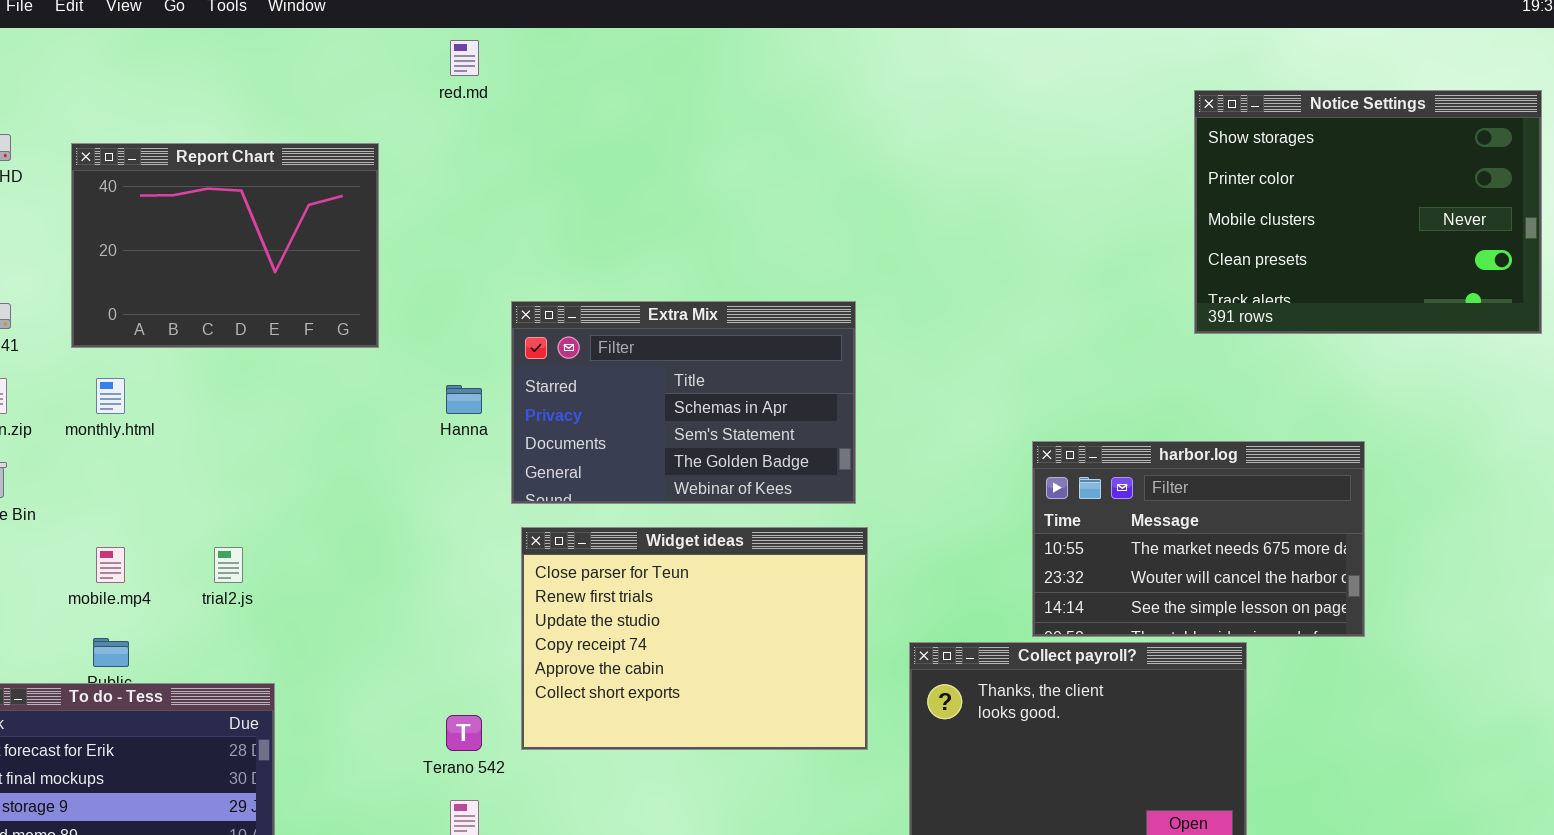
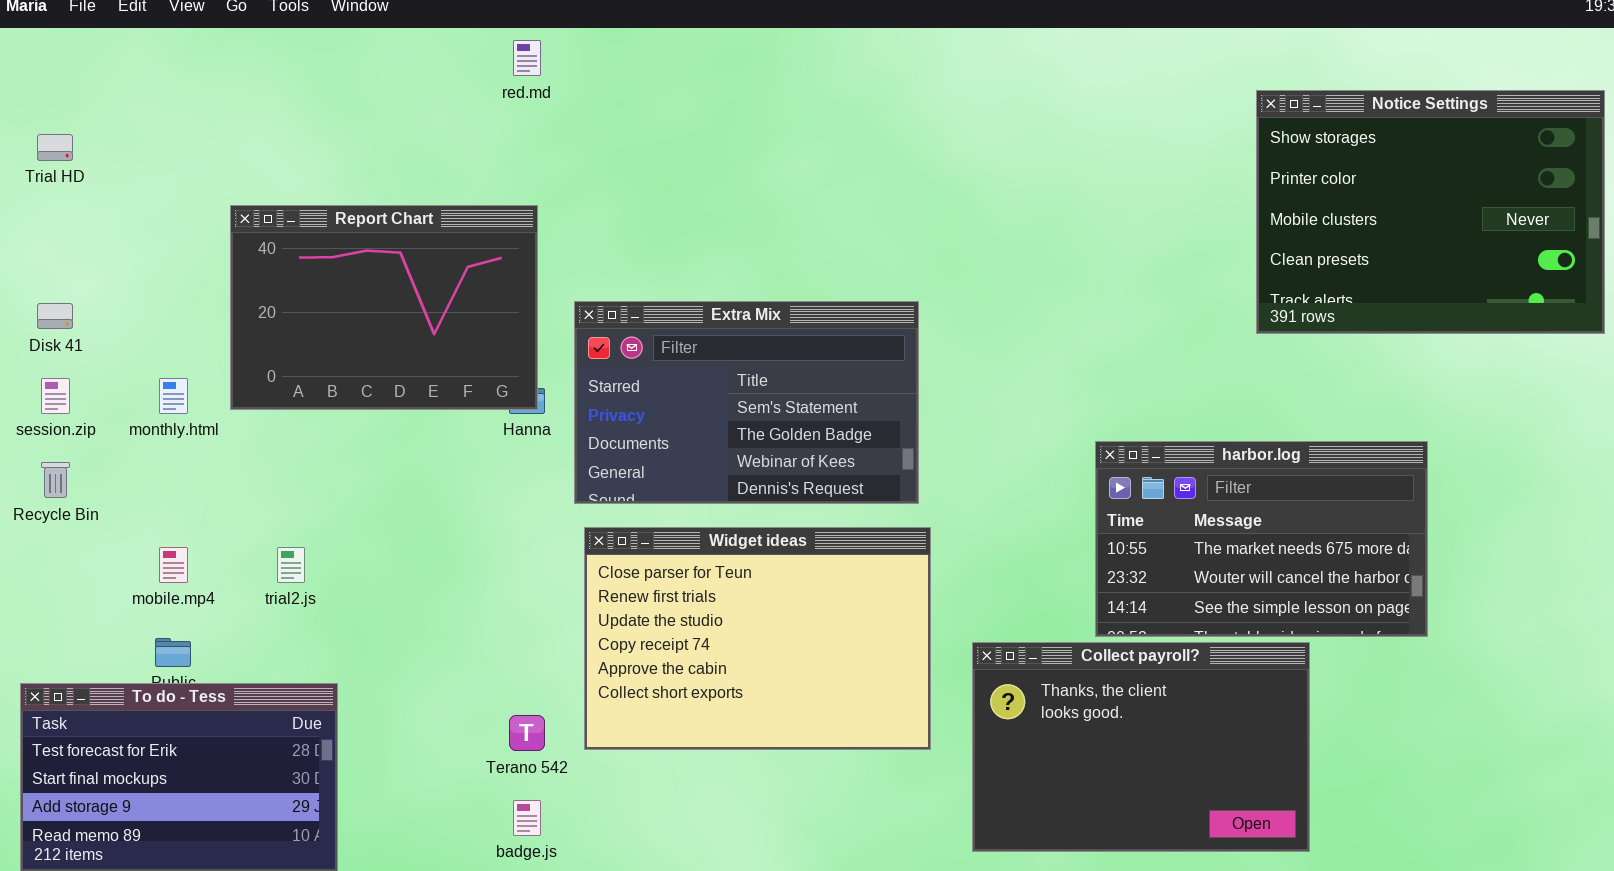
Report Chart: [71,143,379,348] -> [230,205,538,410], moved
Extra Mix: [511,301,856,504] -> [574,301,919,504], scrolled down 1 row

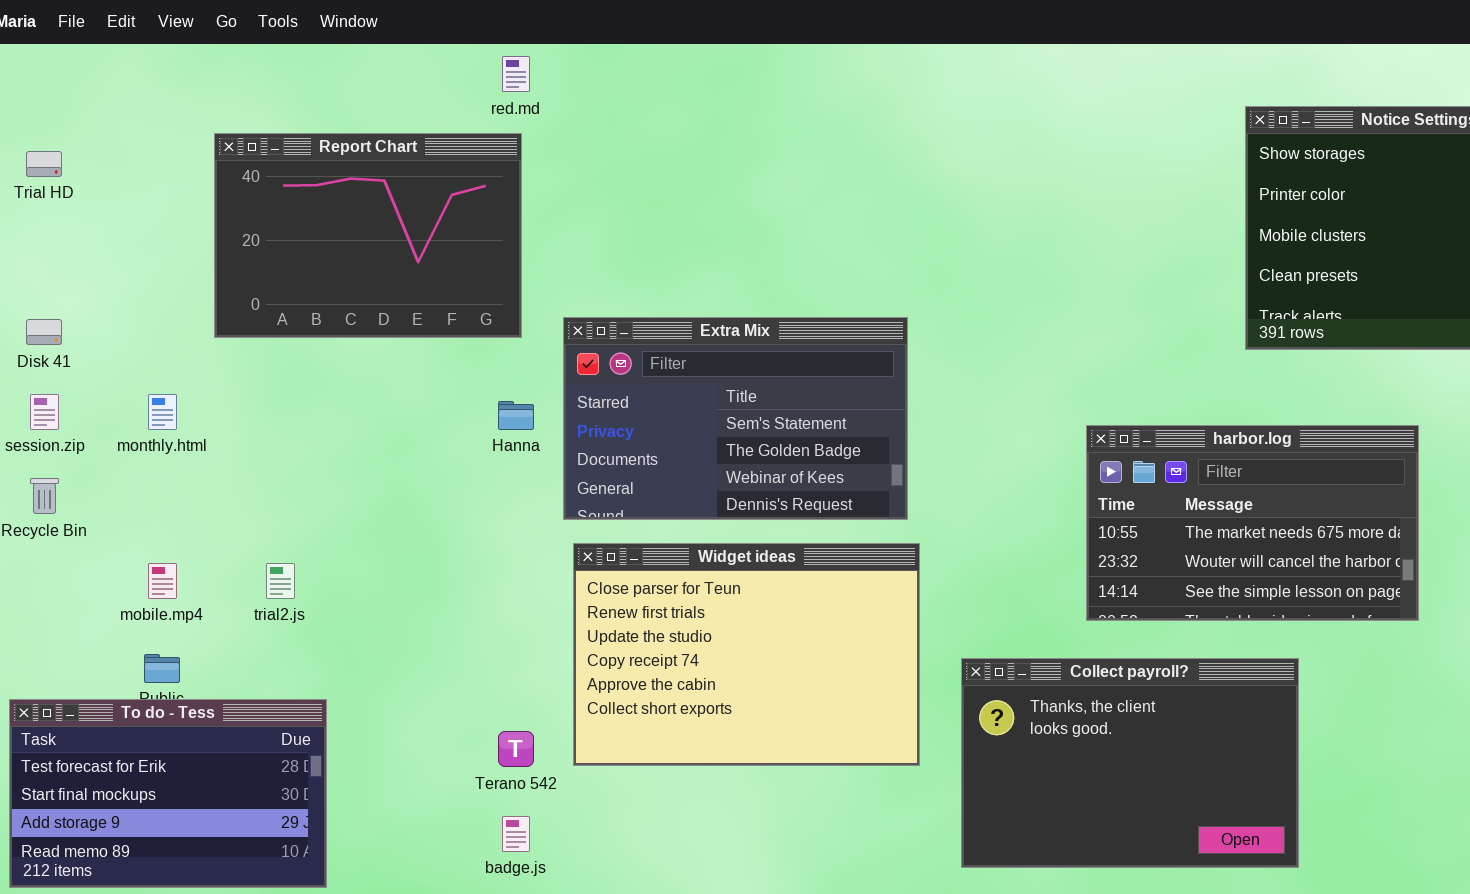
Report Chart: [230,205,538,410] -> [214,133,522,338], moved
harbor.log: [1095,441,1428,637] -> [1086,425,1419,621], moved

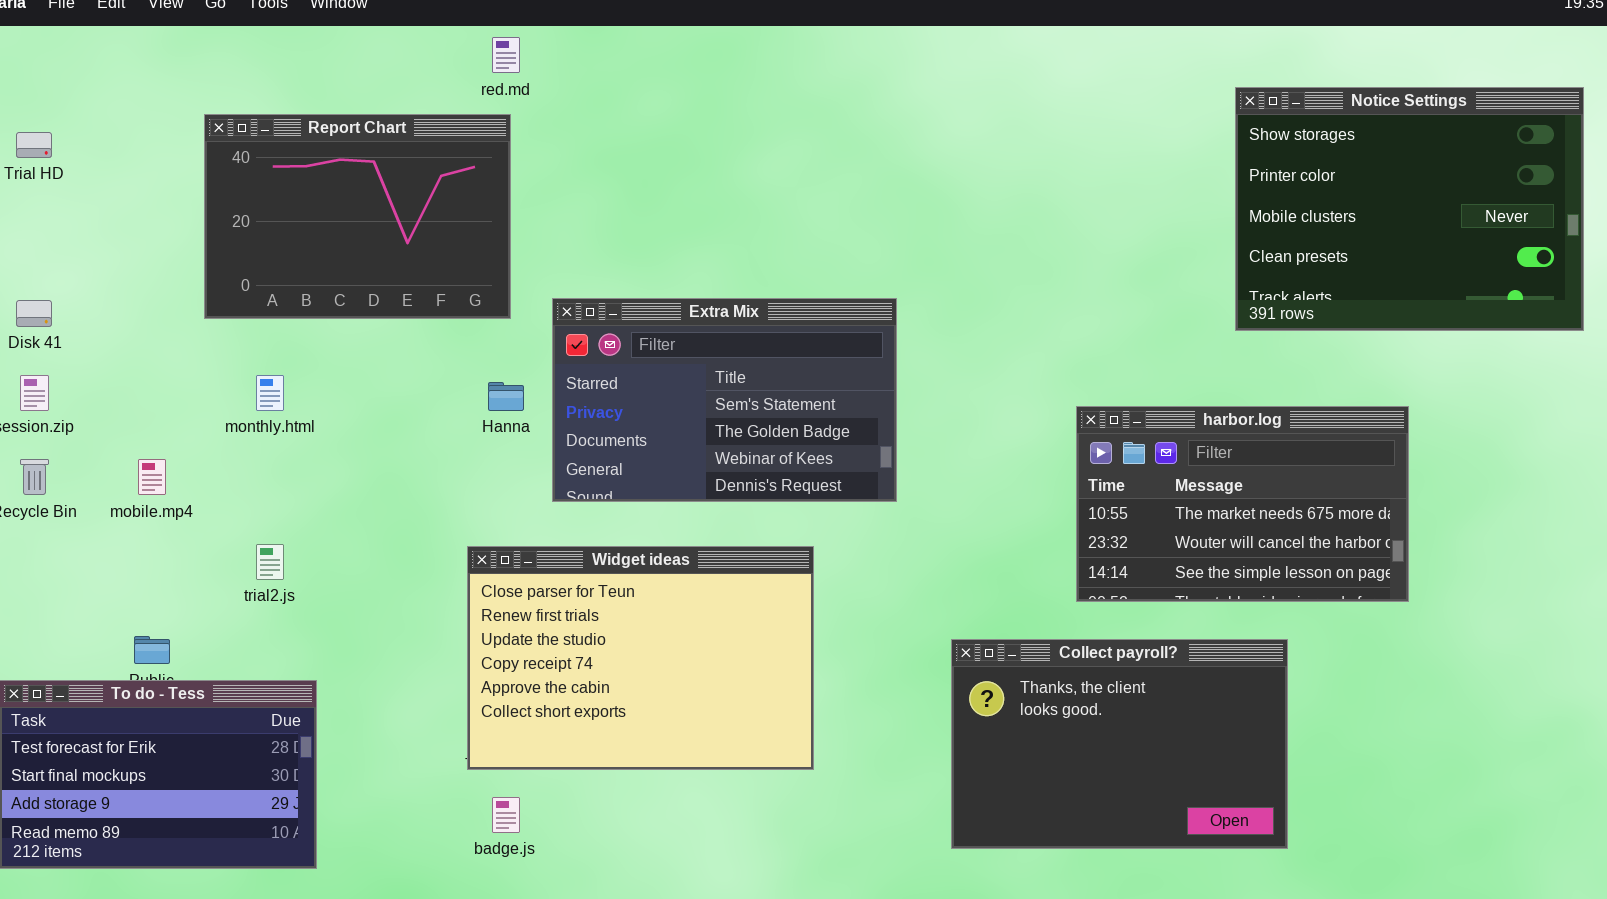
monthly.html: [148,394,177,430] -> [256,375,284,411], moved
Widget ideas: [573,543,920,766] -> [467,546,814,770], moved
mobile.mp4: [148,563,177,599] -> [138,459,166,495], moved

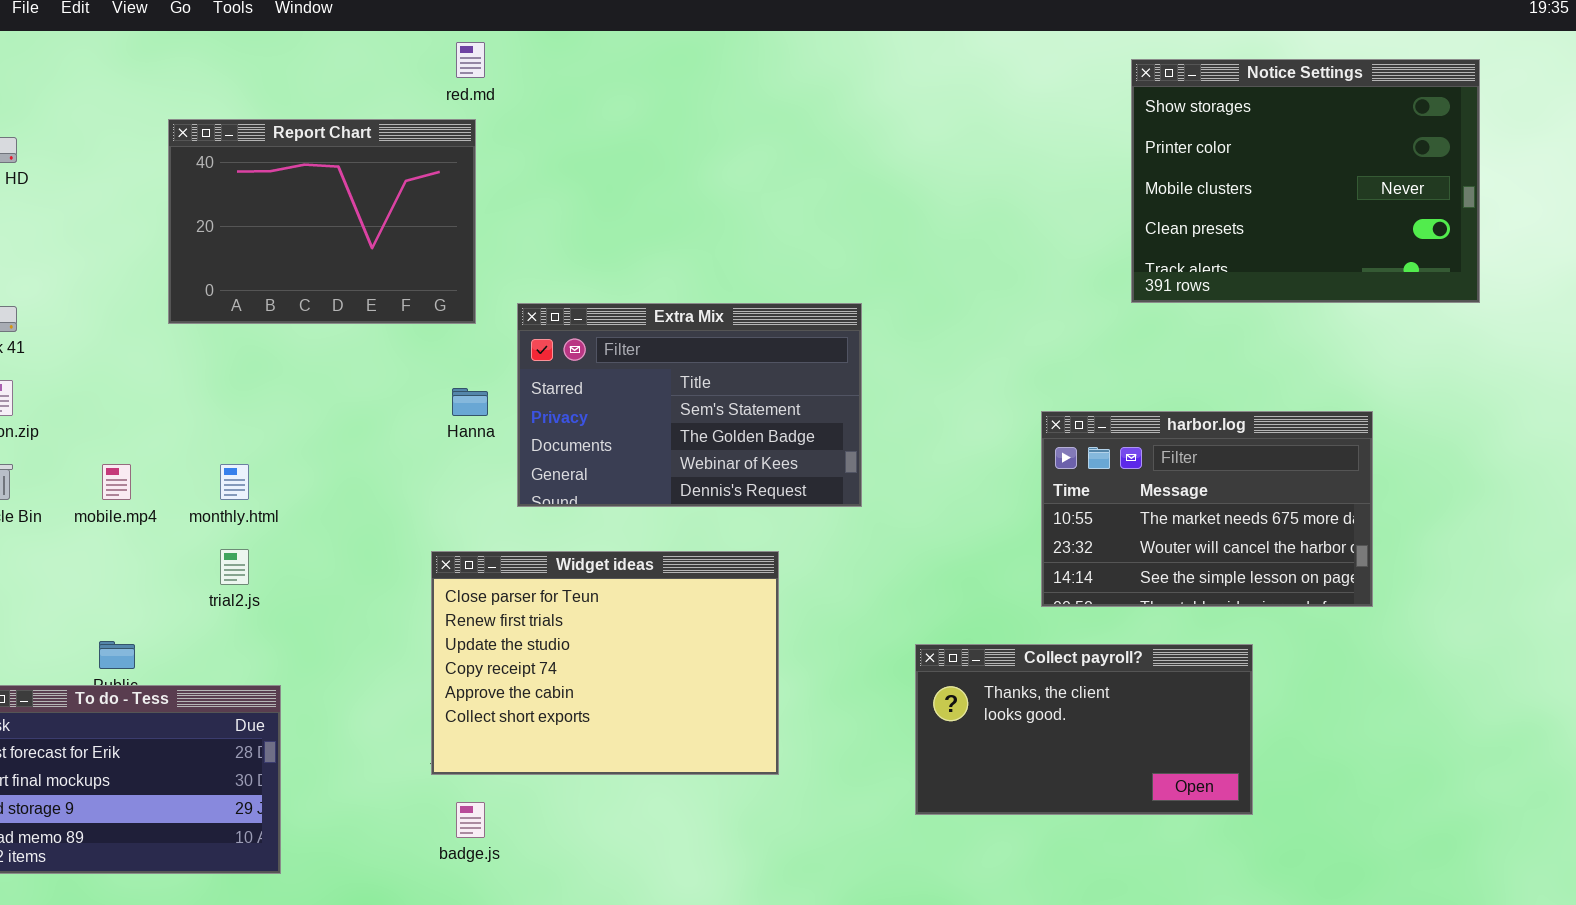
Notice Settings: [1235,87,1584,331] -> [1131,59,1480,303], moved
monthly.html: [256,375,284,411] -> [220,464,249,500], moved
Collect payroll?: [951,639,1288,849] -> [915,644,1253,815], resized

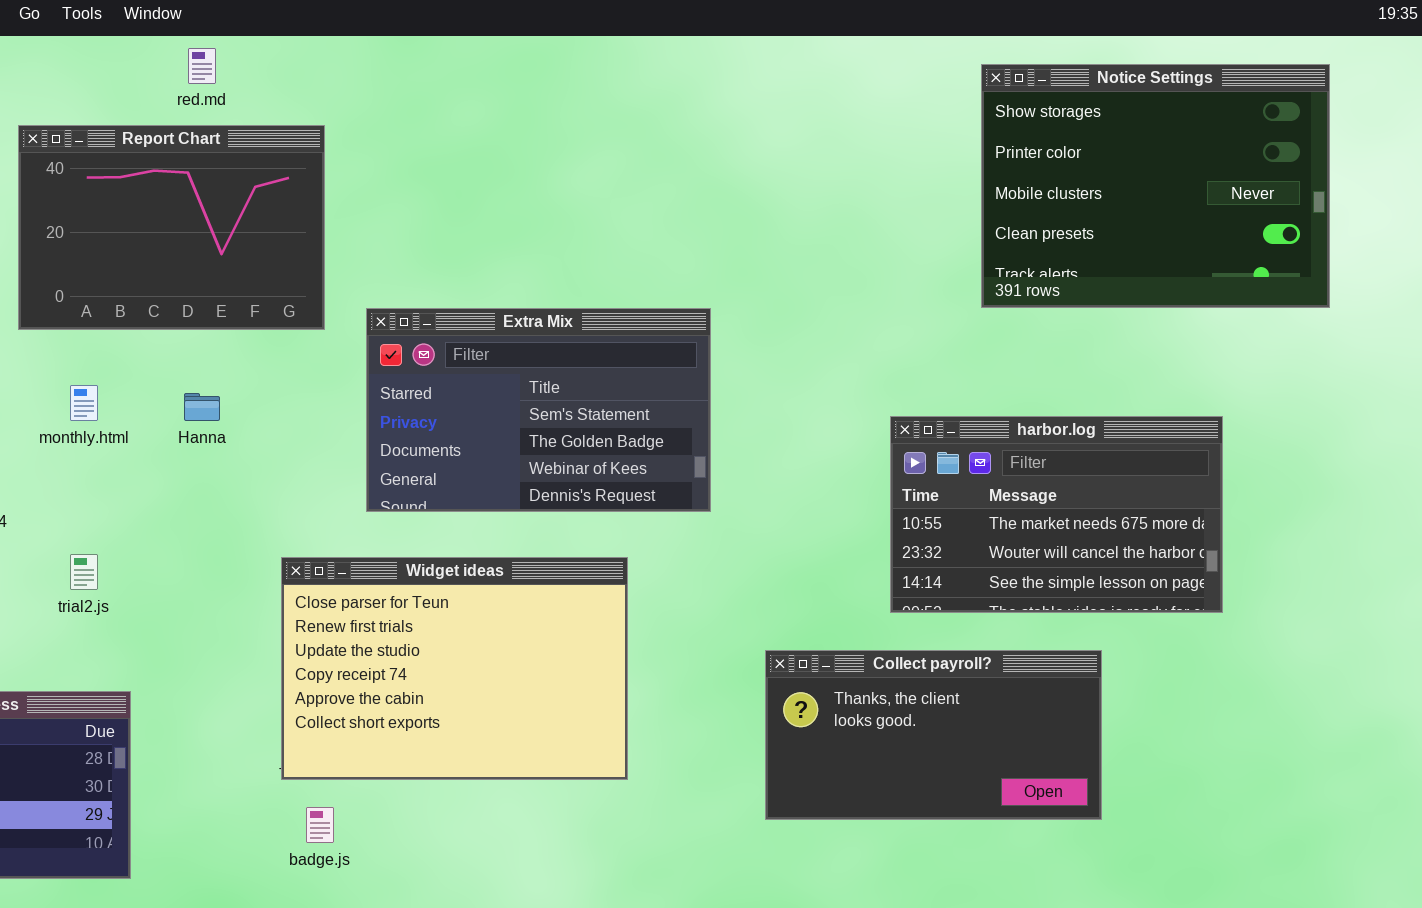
red.md: [456,42,485,78] -> [188,48,216,84], moved
Hanna: [452,388,488,416] -> [184,393,220,421], moved
monthly.html: [220,464,249,500] -> [70,385,98,421], moved

